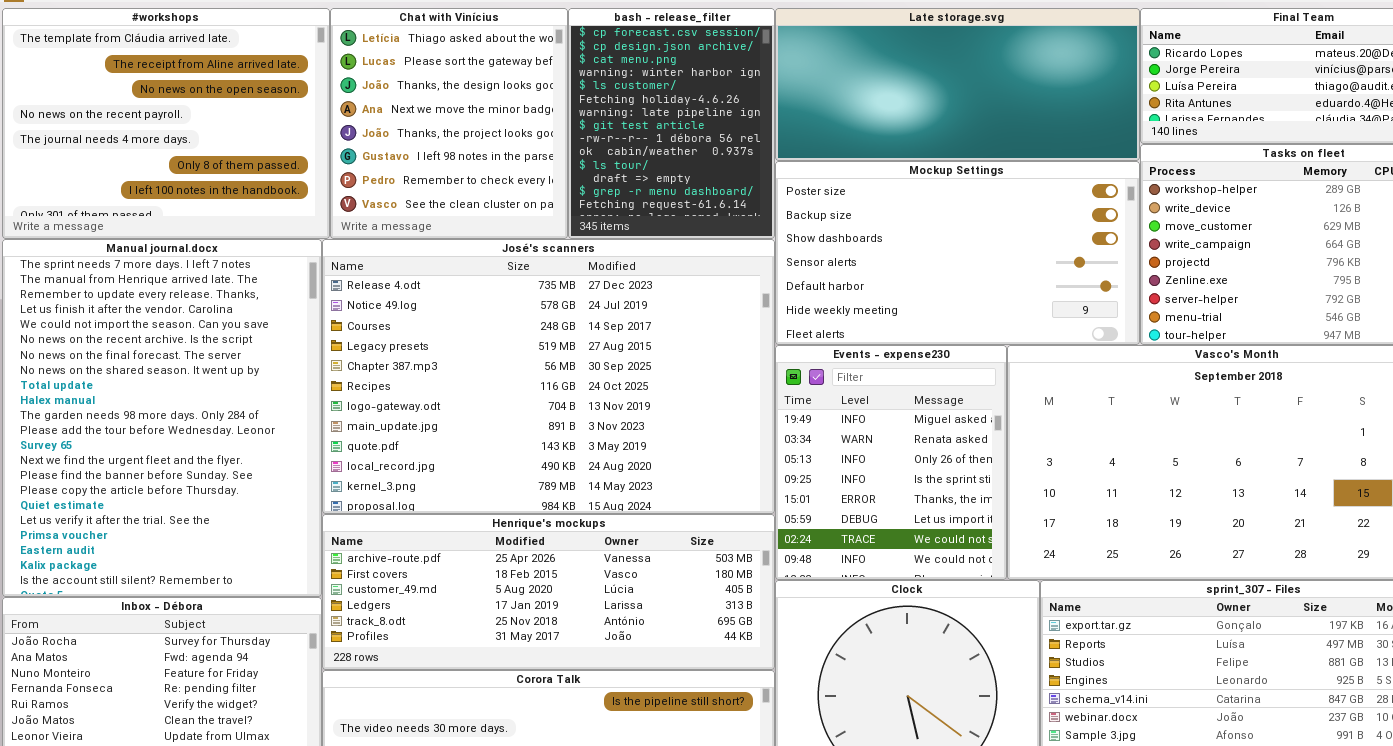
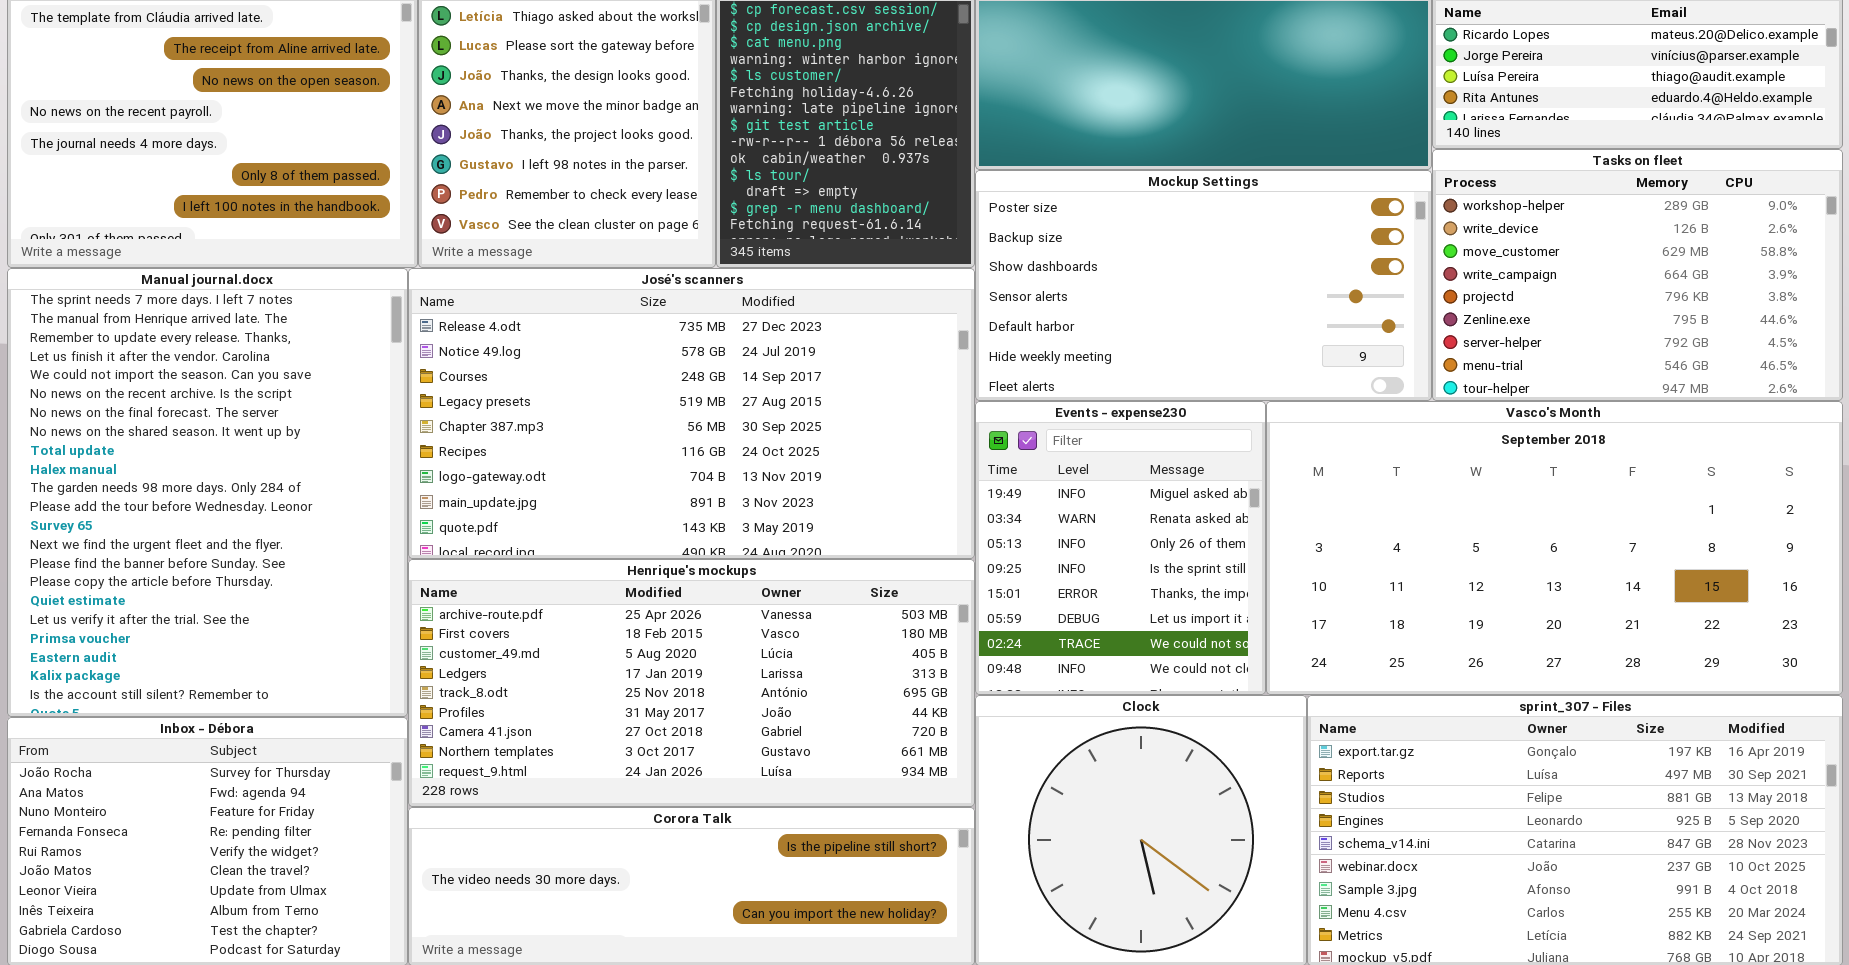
José's scanners: [322,239,775,514] -> [408,268,975,559], resized
Henrique's mockups: [322,514,775,670] -> [408,559,975,807], resized

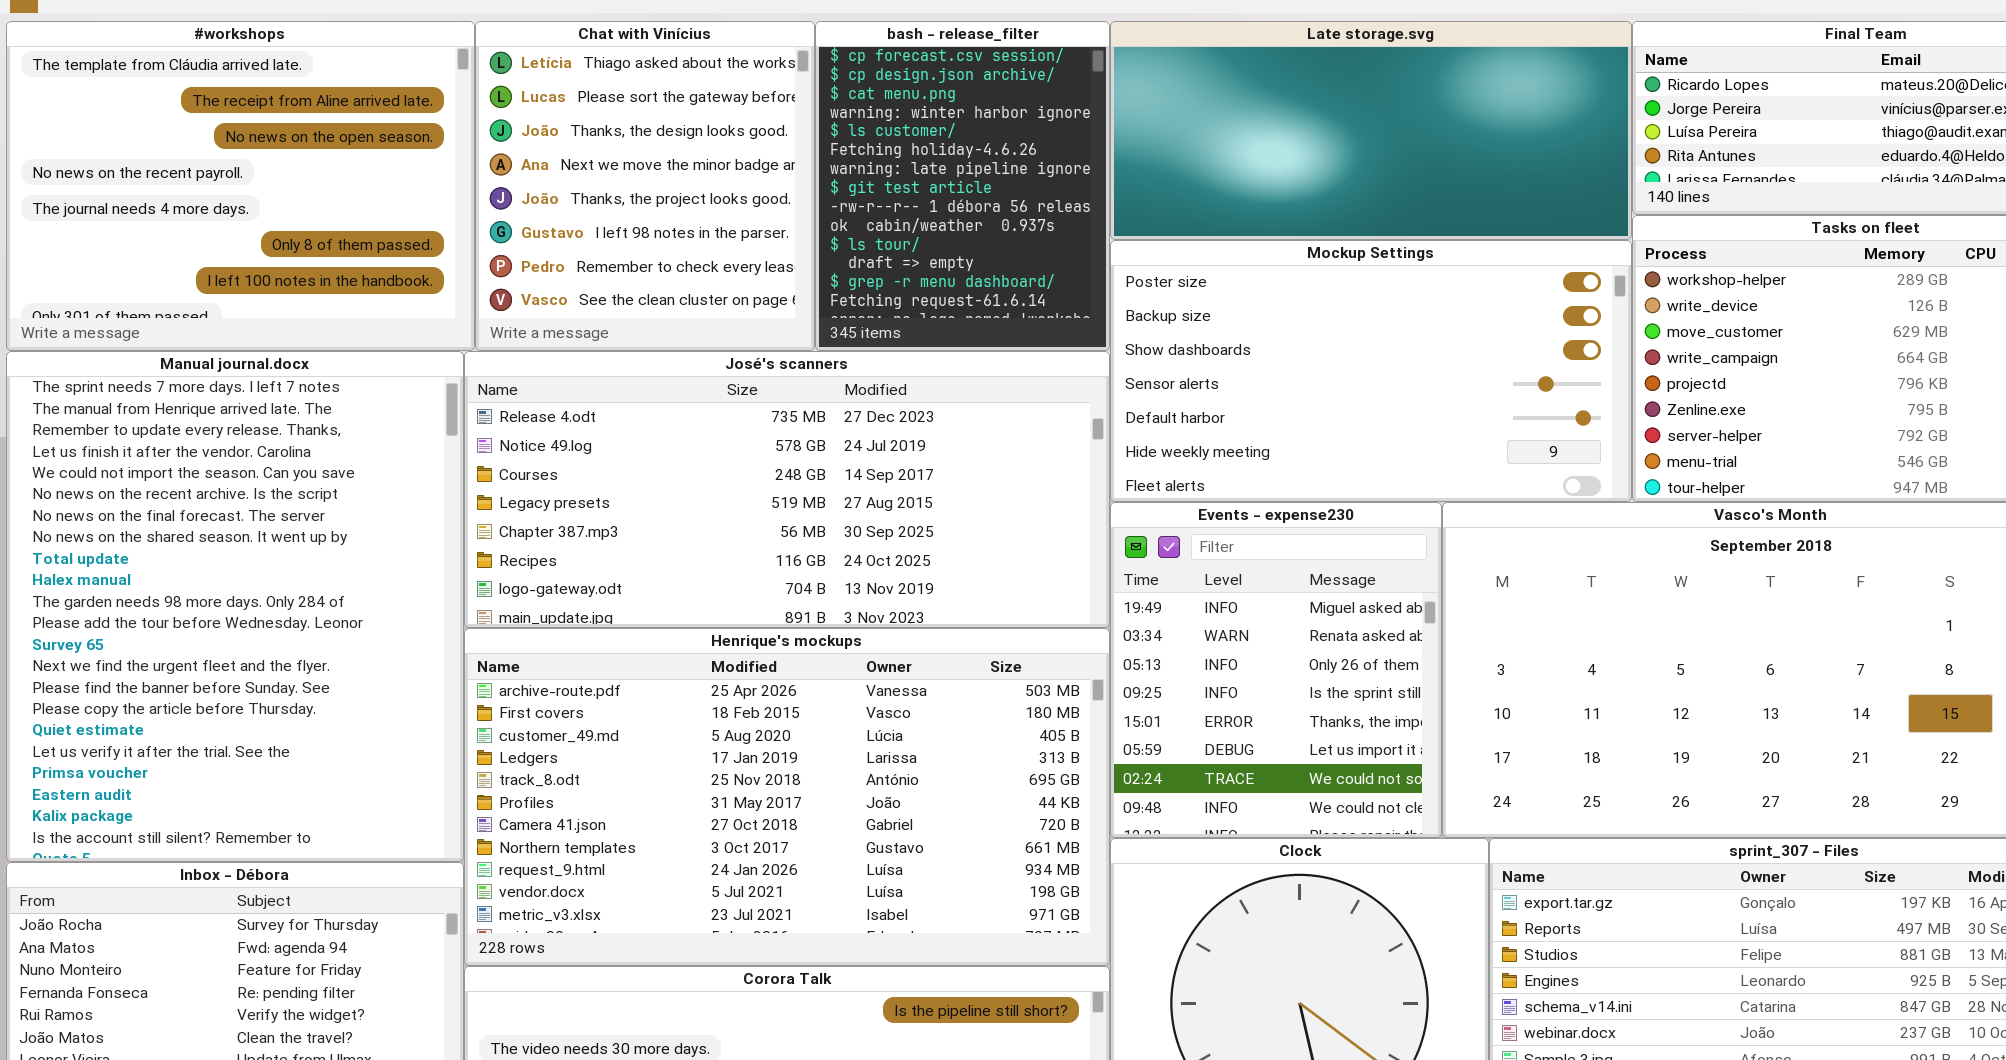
José's scanners: [408,268,975,559] -> [464,351,1110,628], resized
Henrique's mockups: [408,559,975,807] -> [464,628,1110,966], resized

